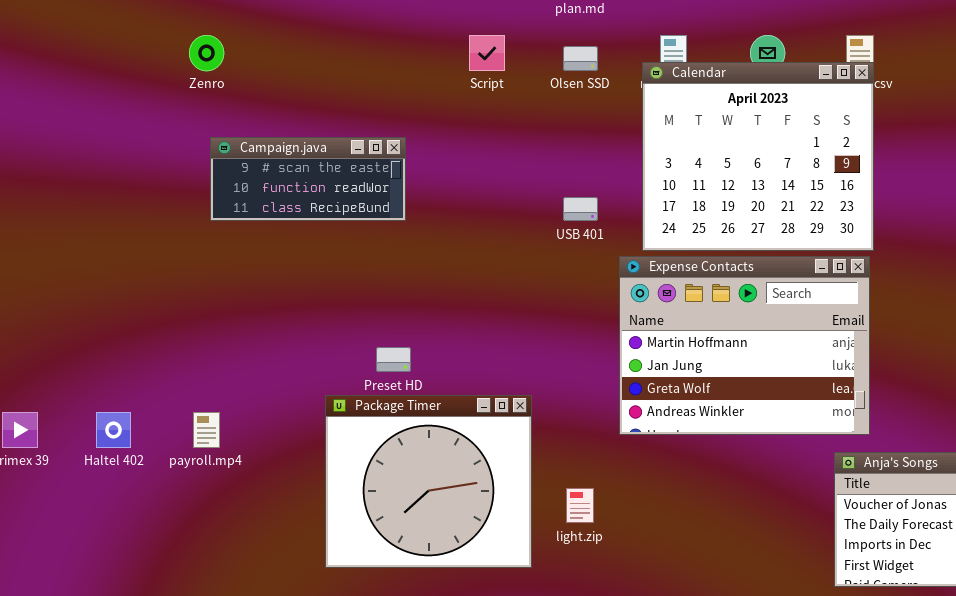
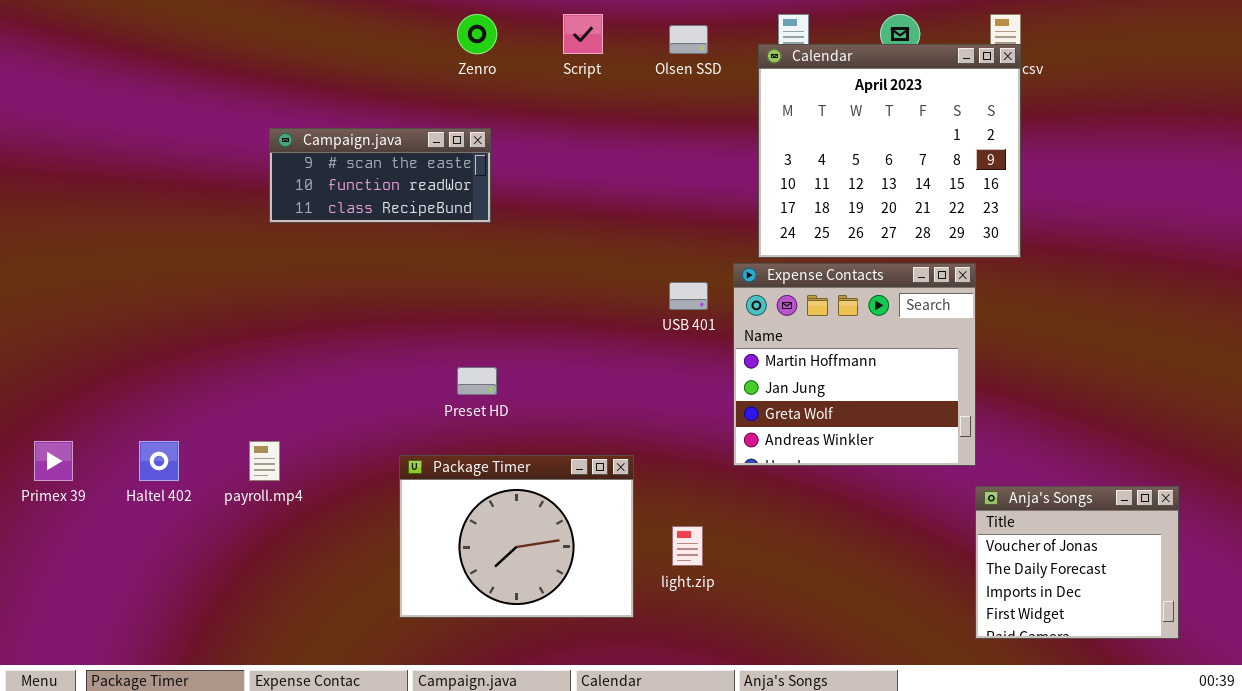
Zenro: [189,35,224,71] -> [457,14,497,54], moved
USB 401: [563,197,598,221] -> [669,282,708,310], moved
Expense Contacts: [619,256,870,435] -> [733,263,976,466], resized
Package Timer: [325,395,532,568] -> [399,455,634,618], resized

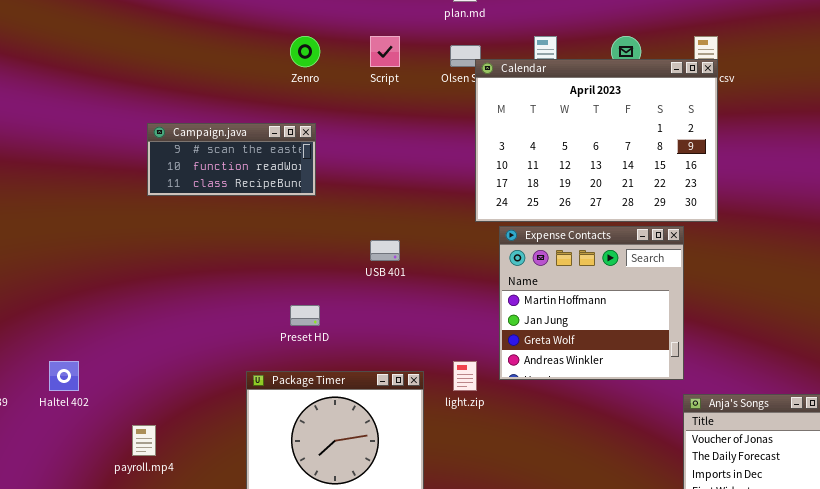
Calendar: [758,44,1021,258] -> [475,59,718,222], resized
USB 401: [669,282,708,310] -> [370,240,400,261], moved
payroll.mp4: [249,441,280,481] -> [132,425,156,456], moved
light.zip: [672,526,703,566] -> [453,361,477,391], moved

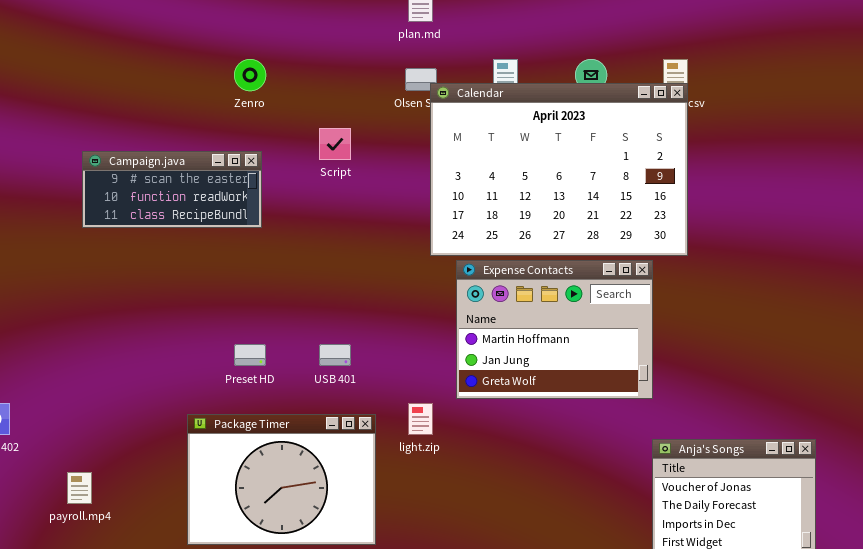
Script: [370,36,400,67] -> [319,128,351,160], moved
Expense Contacts: [499,226,684,380] -> [456,260,653,399], resized
USB 401: [370,240,400,261] -> [319,344,351,366], moved

